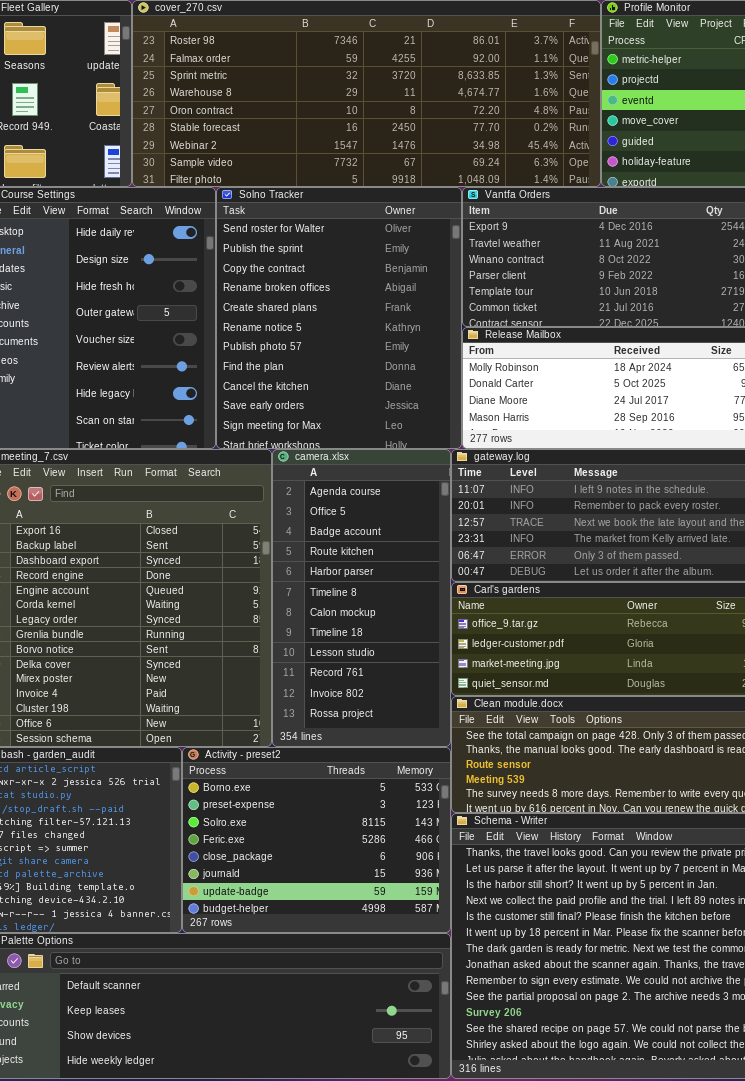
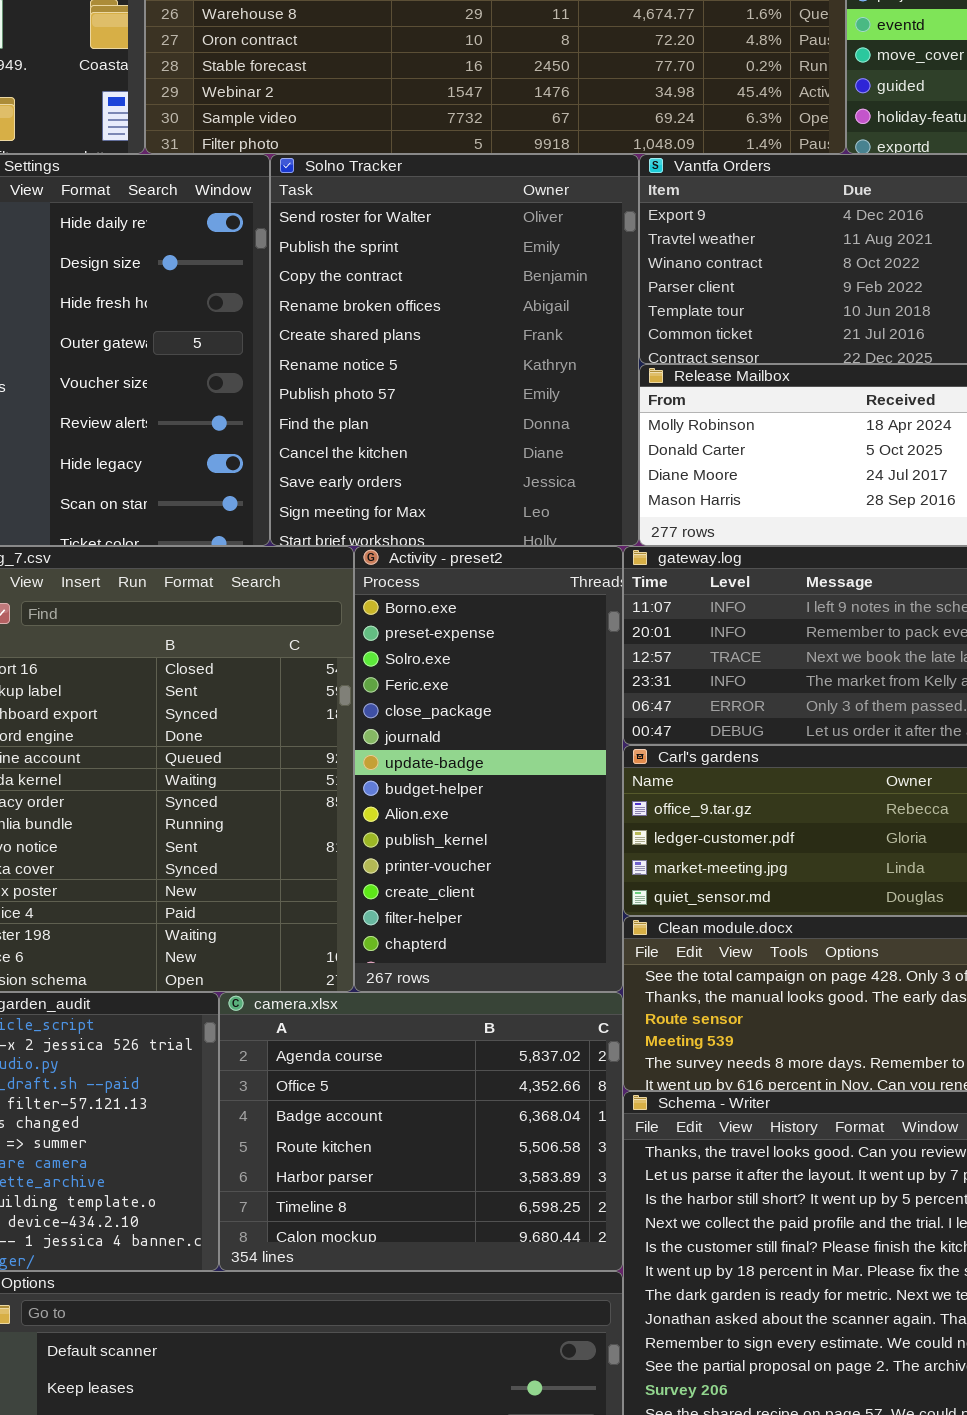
camera.xlsx: [272,449,451,747] -> [219,992,623,1271], moved, resized
Activity - preset2: [182,747,451,933] -> [354,546,623,992], moved, resized

